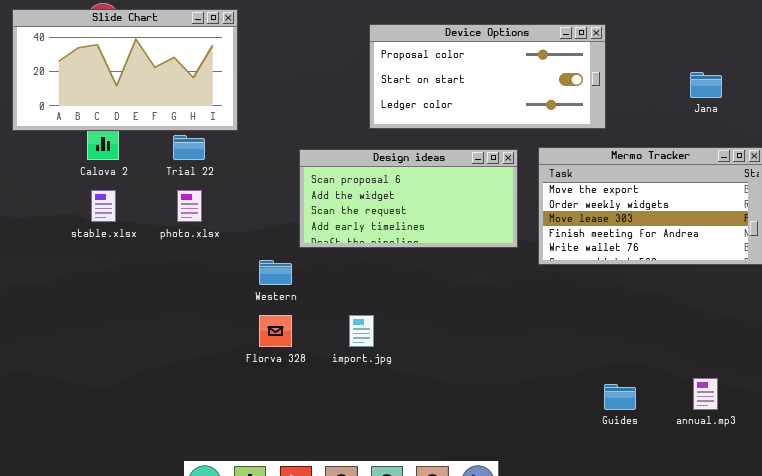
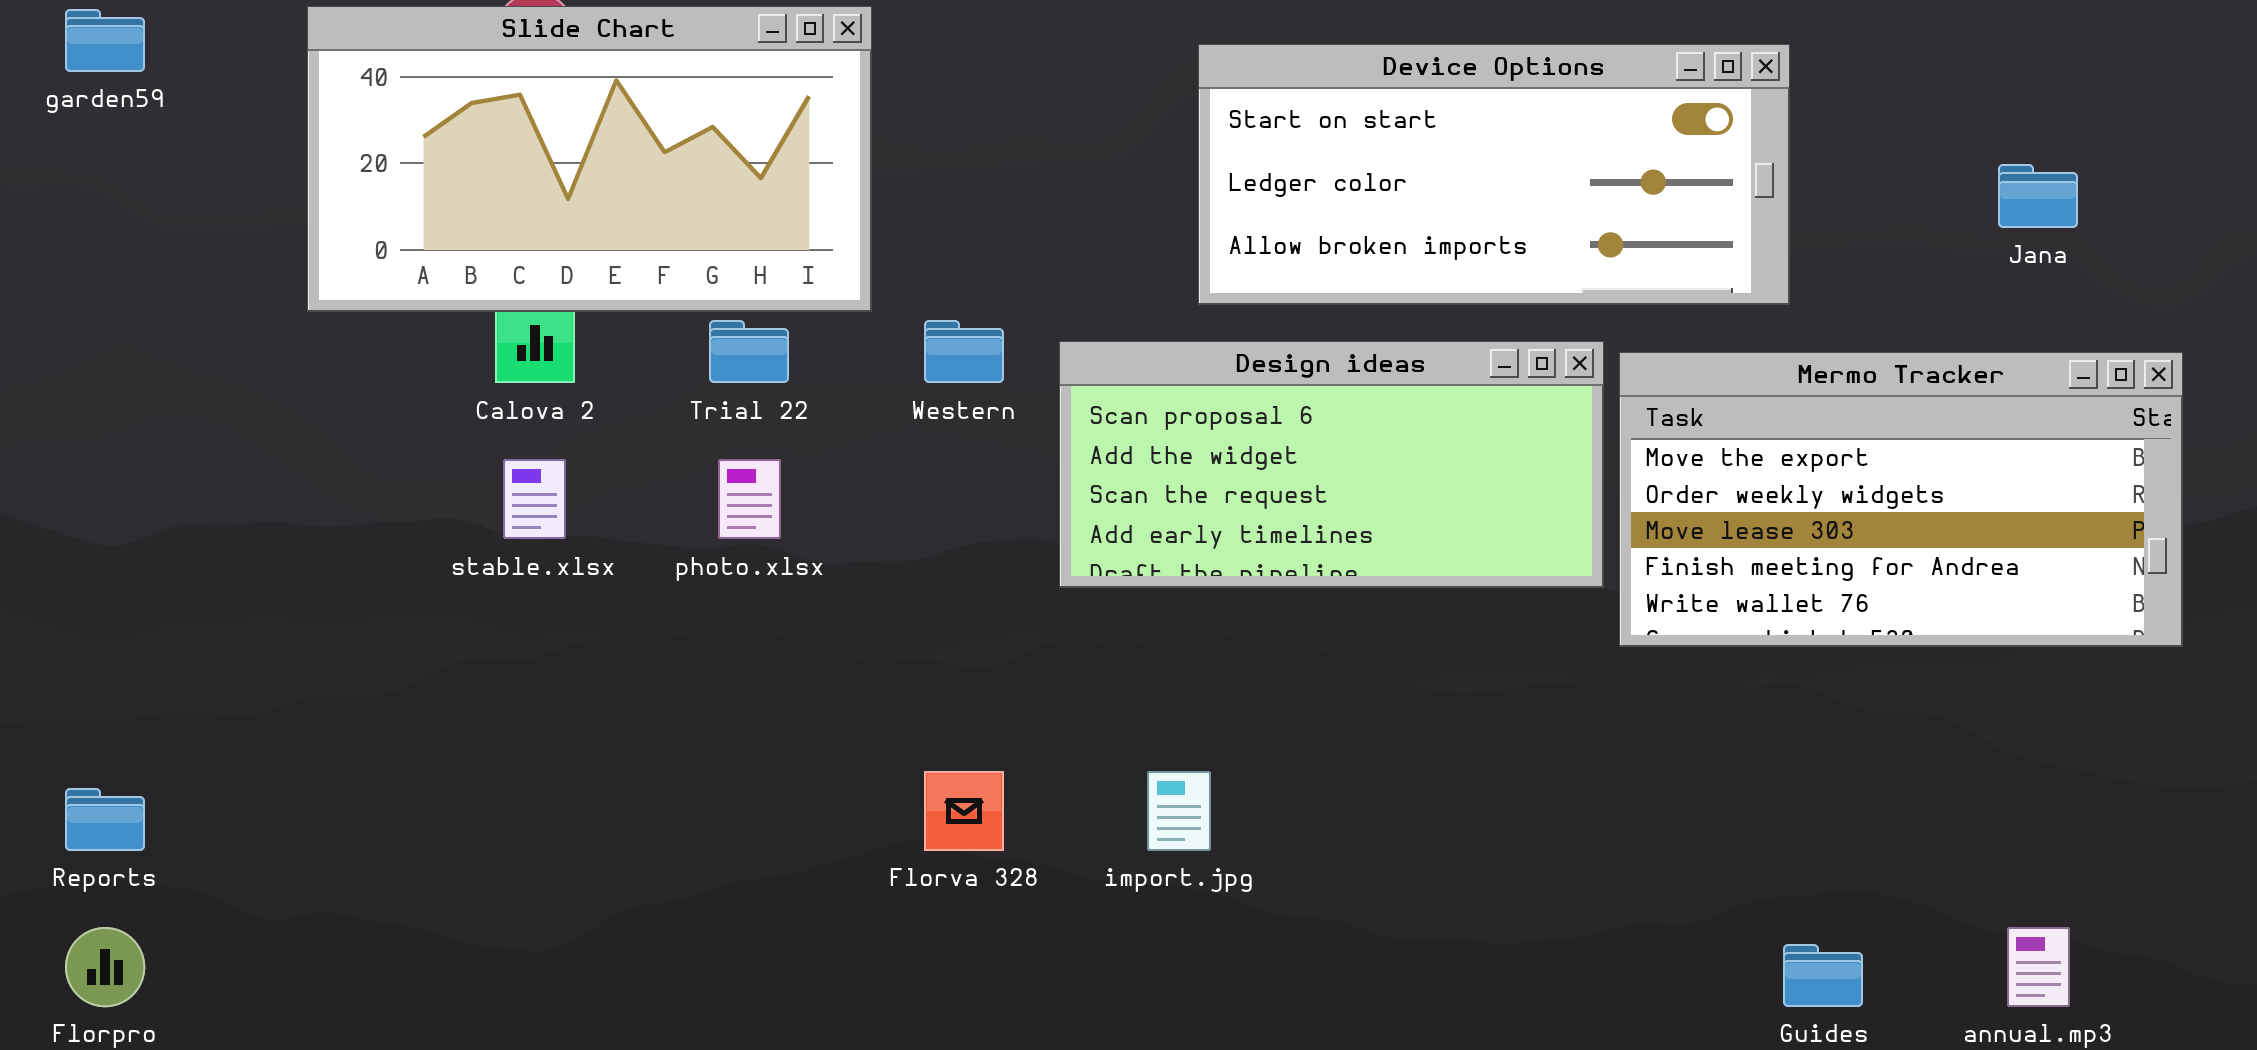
Device Options: [369,24,606,129] -> [1198,44,1790,305], scrolled down 1 row
Design ideas: [299,149,518,248] -> [1059,341,1604,588], moved
Western: [259,260,292,285] -> [924,320,1004,383], moved

